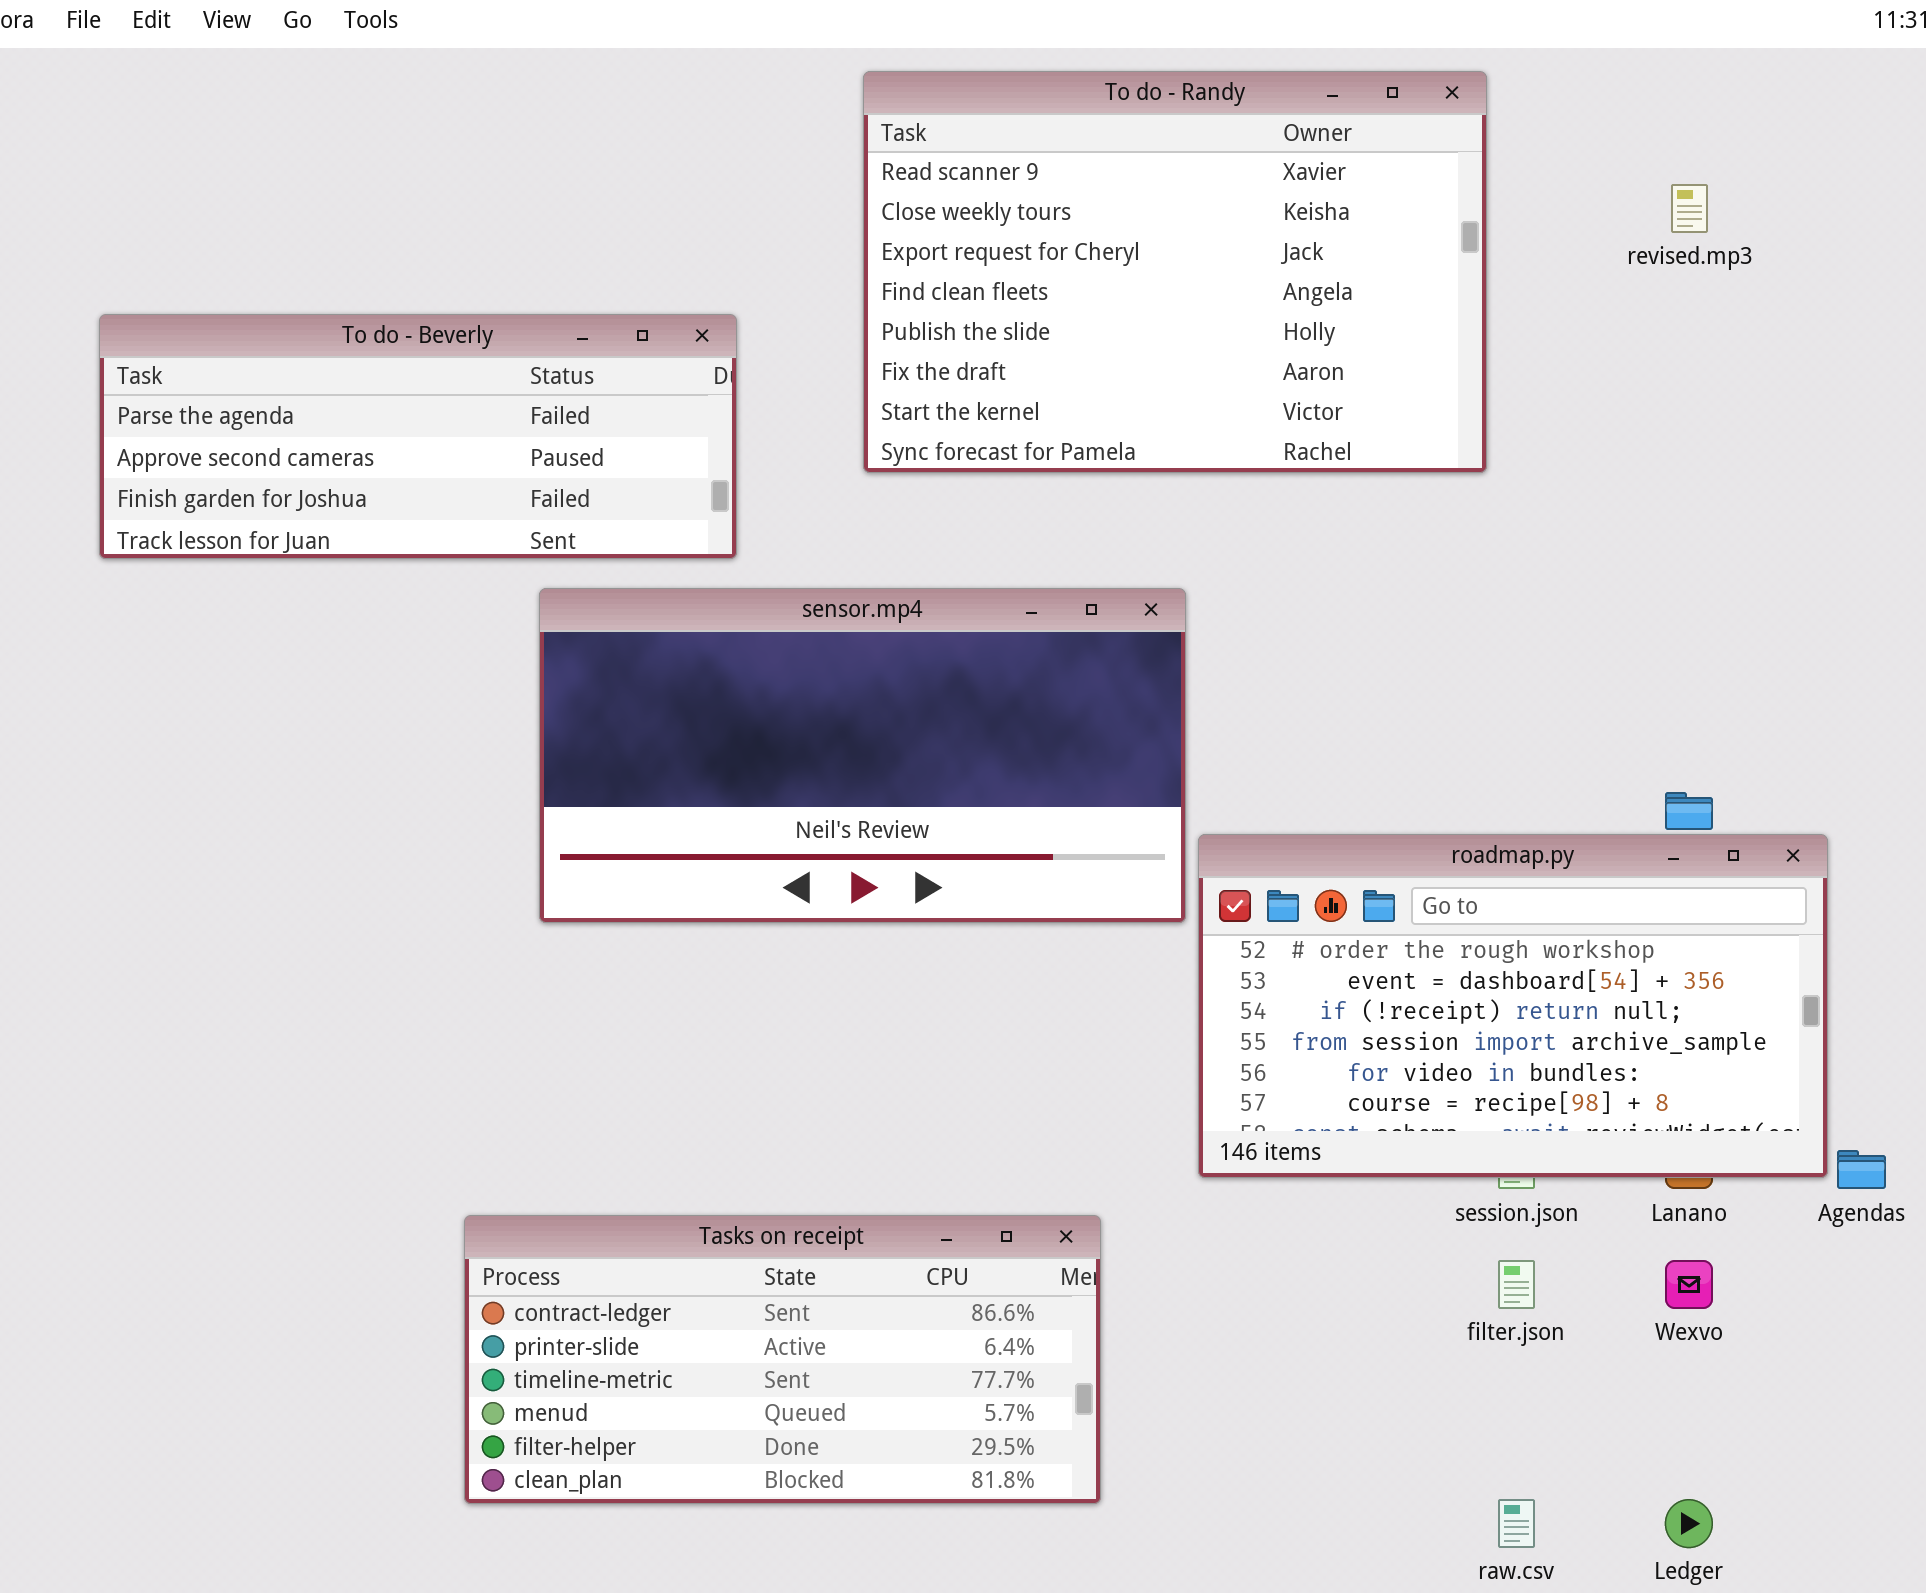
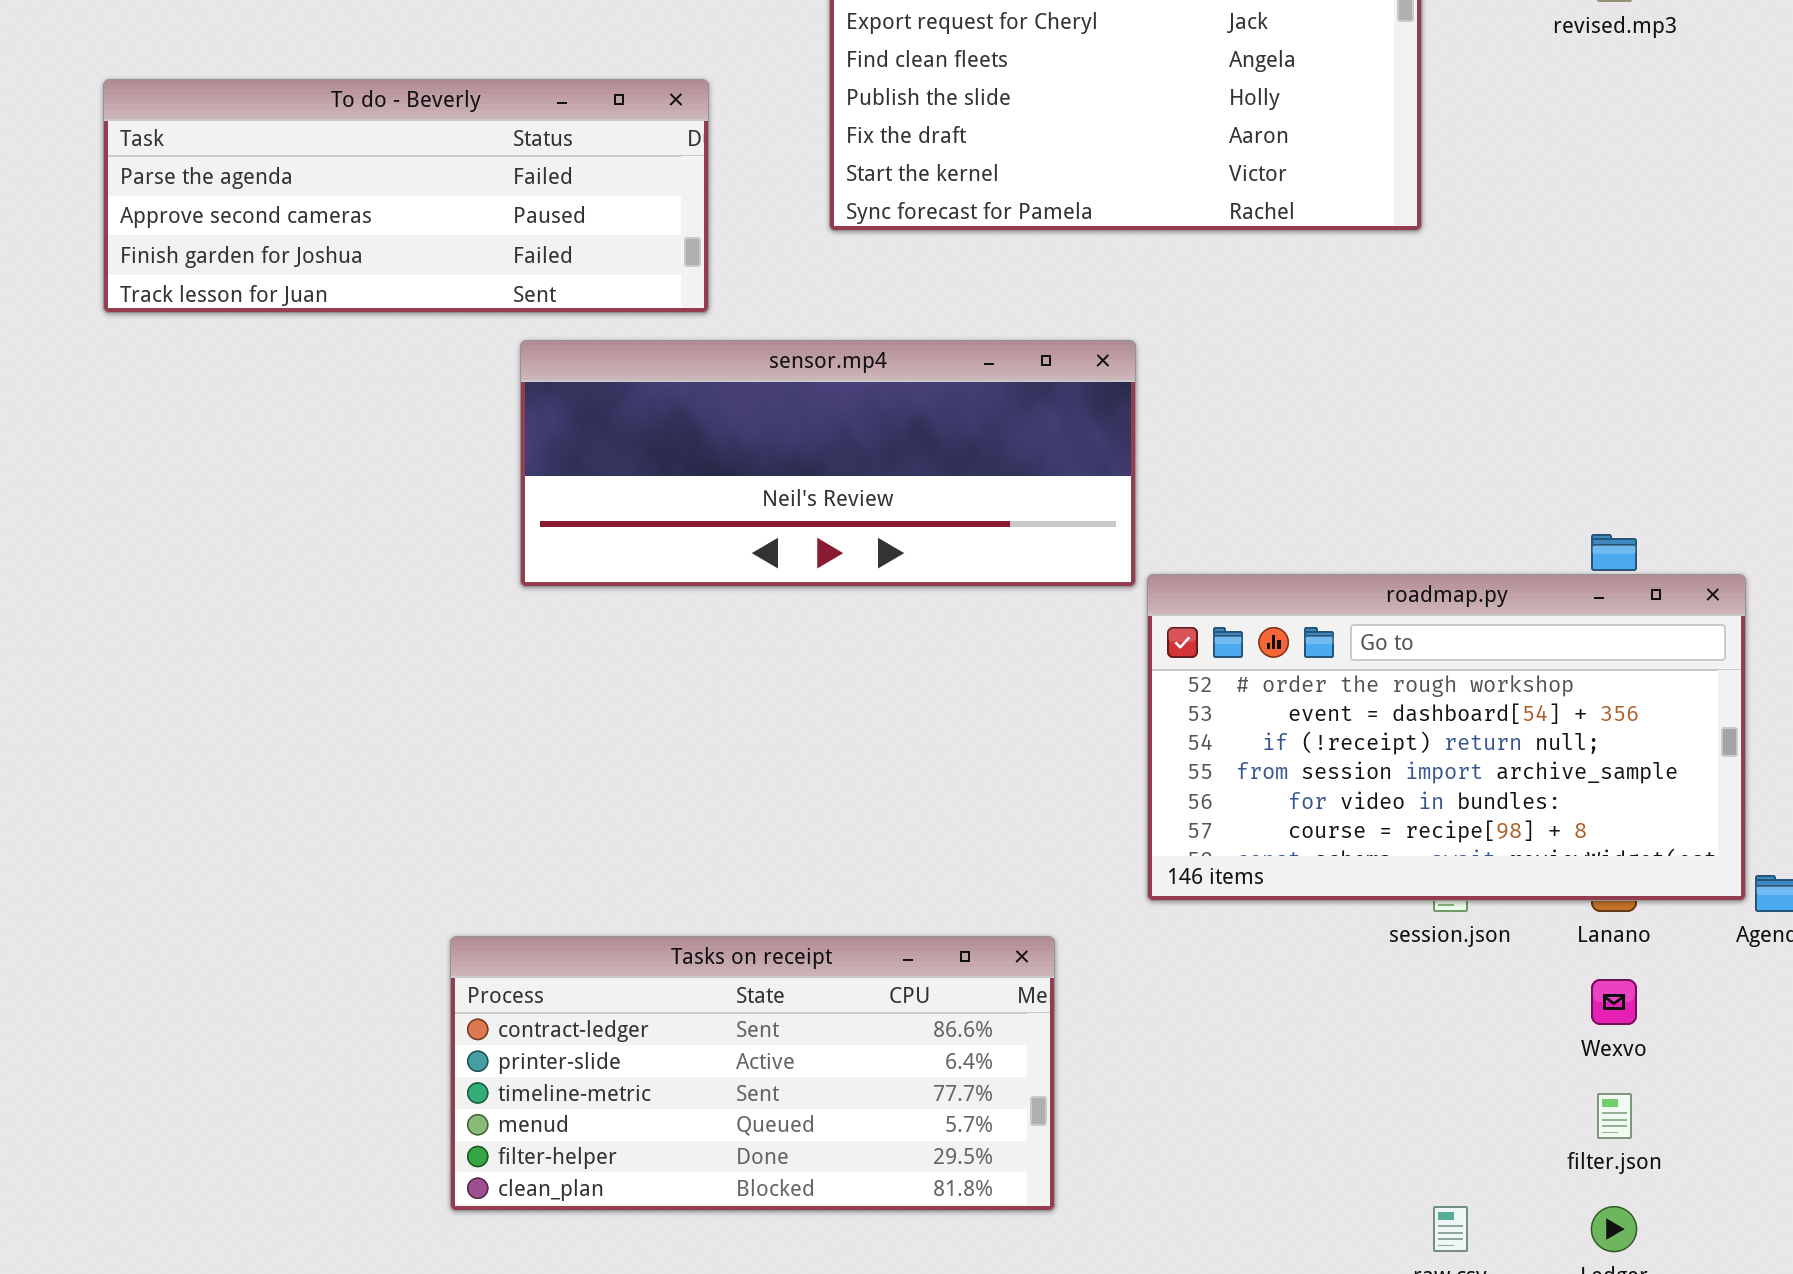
sensor.mp4: [539,588,1186,923] -> [520,340,1136,587], resized
filter.json: [1498,1260,1535,1309] -> [1597,1093,1632,1139], moved

